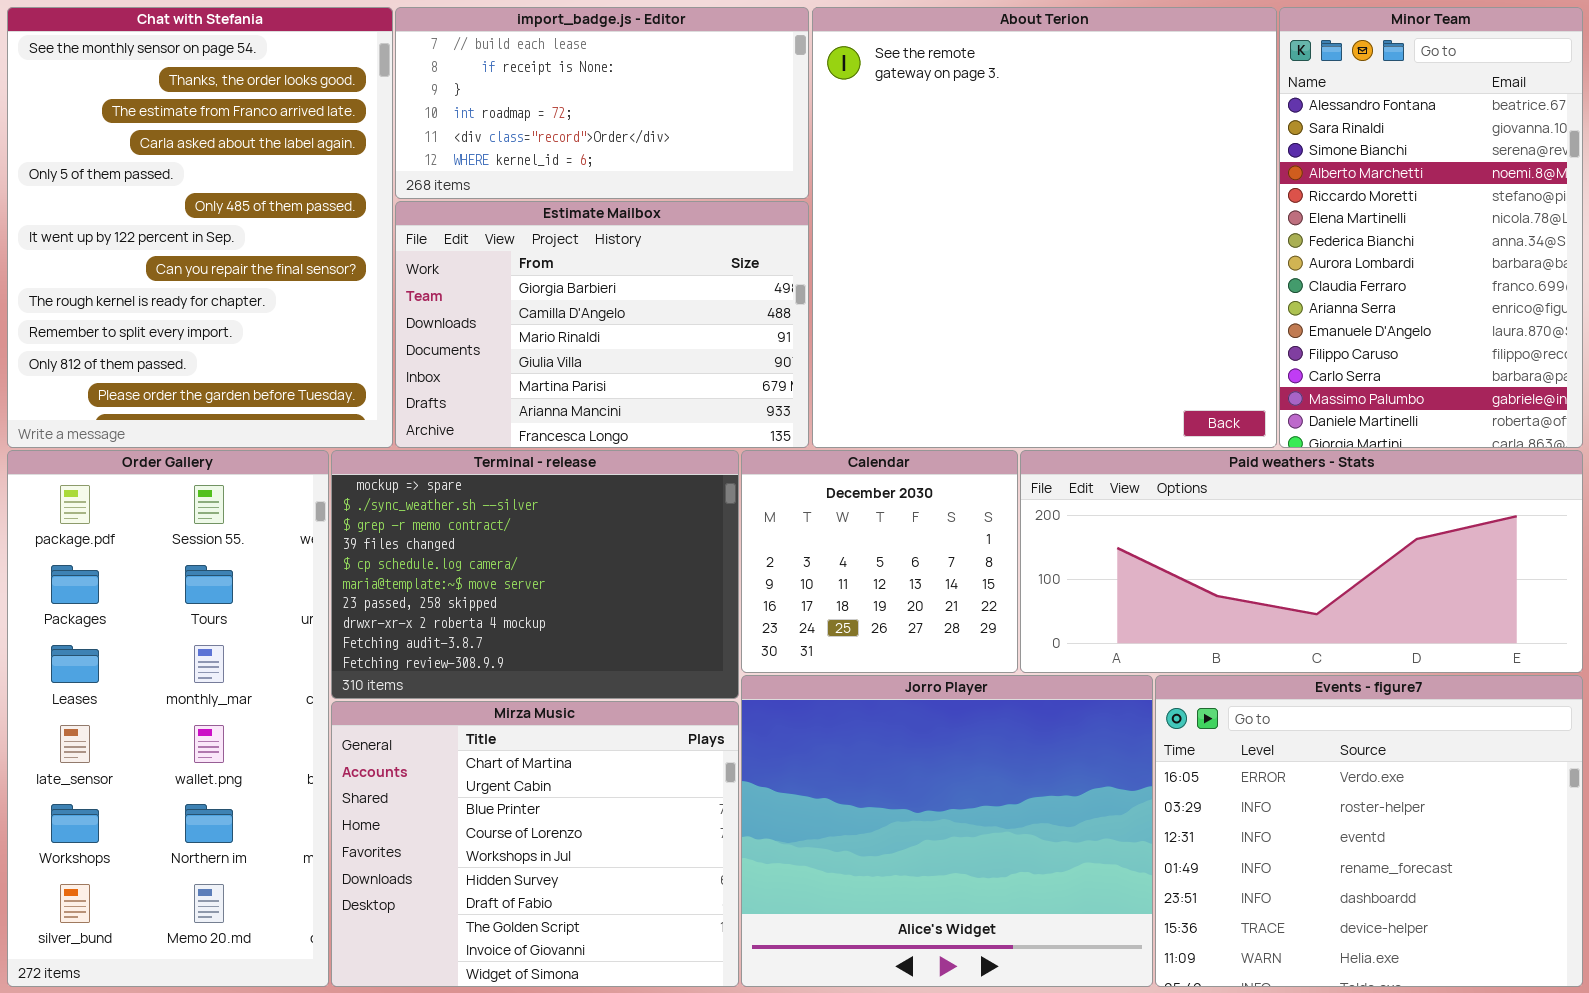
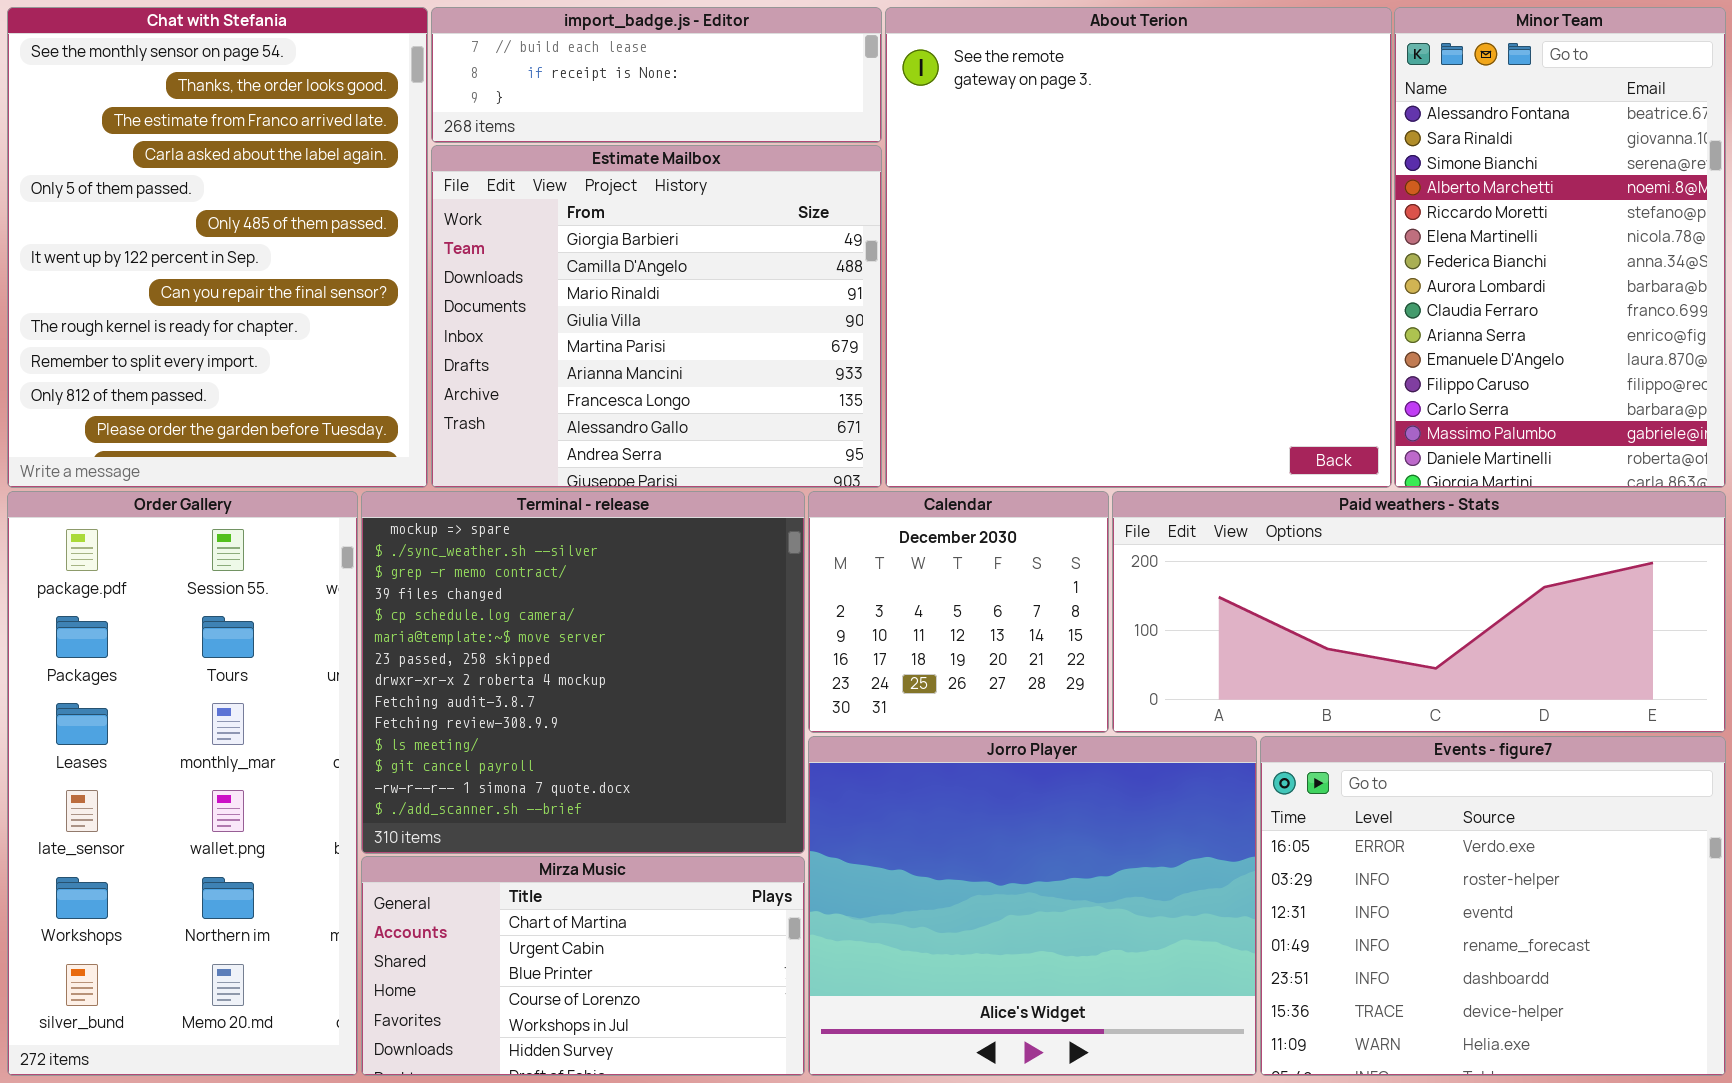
import_badge.js - Editor: [395,7,809,199] -> [431,7,882,143], resized
Estimate Mailbox: [395,201,809,448] -> [431,145,882,488], resized
Terminal - release: [331,450,739,699] -> [361,491,805,854], resized
Mirza Music: [331,701,739,987] -> [361,856,805,1076], resized

